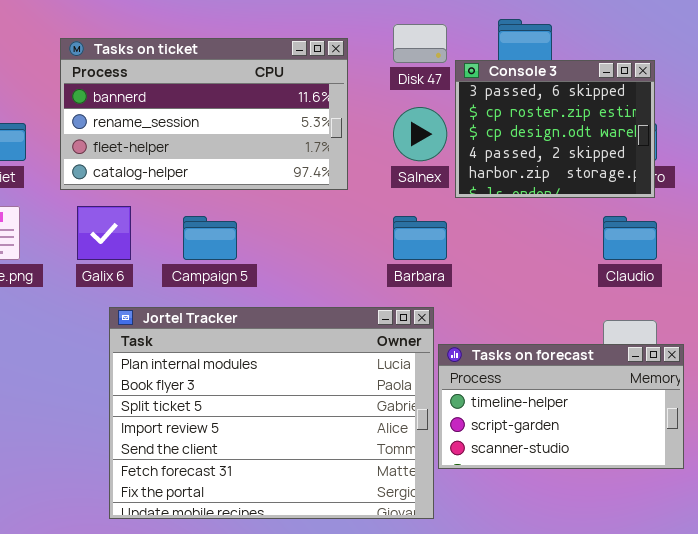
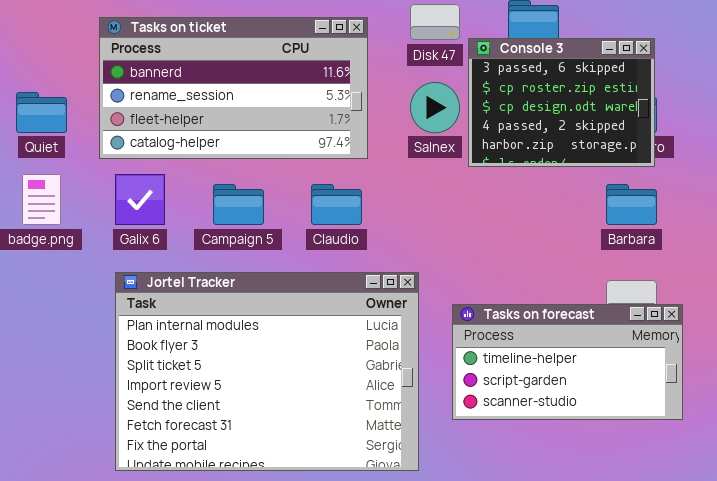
Barbara: [393,216,447,260] -> [606,184,657,225], moved
Claudio: [603,216,657,260] -> [311,184,362,225], moved
Jortel Tracker: [109,307,434,519] -> [115,272,419,471], moved

